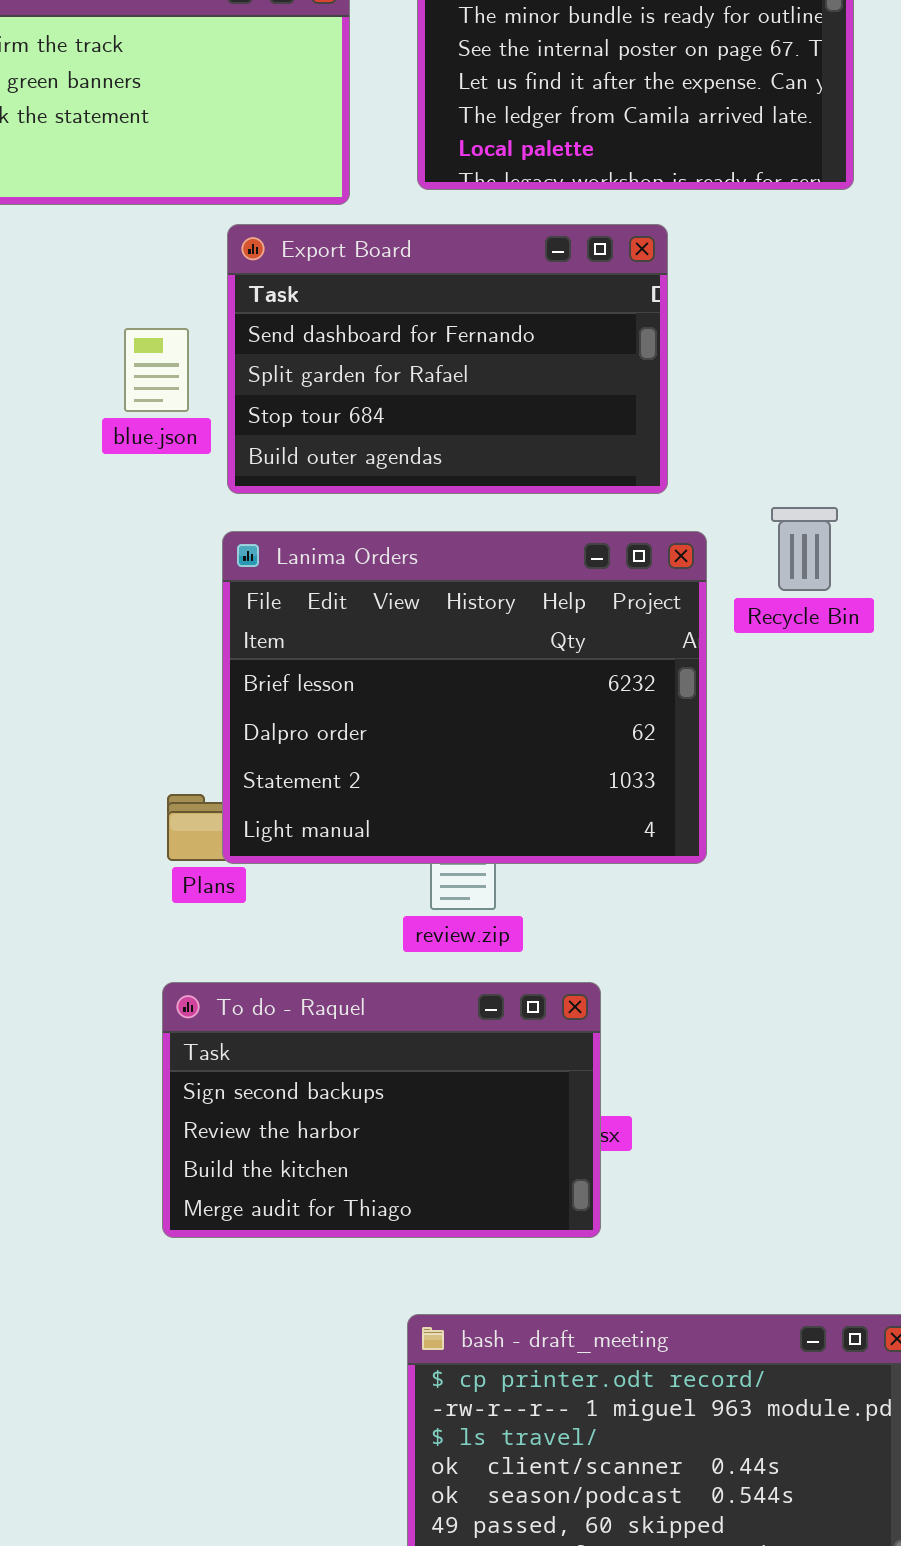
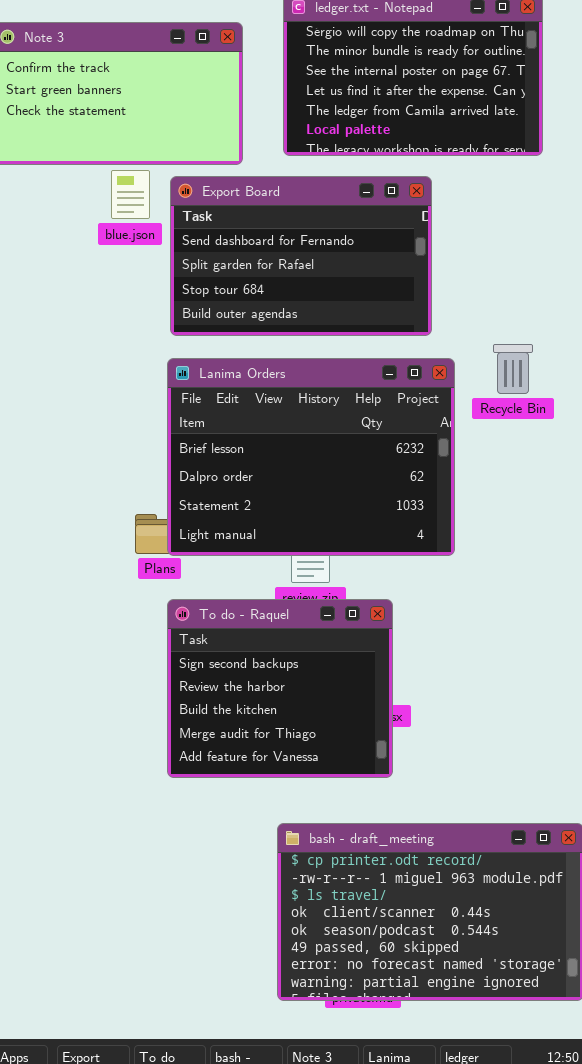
blue.json: [124,328,189,412] -> [111,170,150,219], moved
To do - Raquel: [162,982,601,1238] -> [167,599,393,778], resized

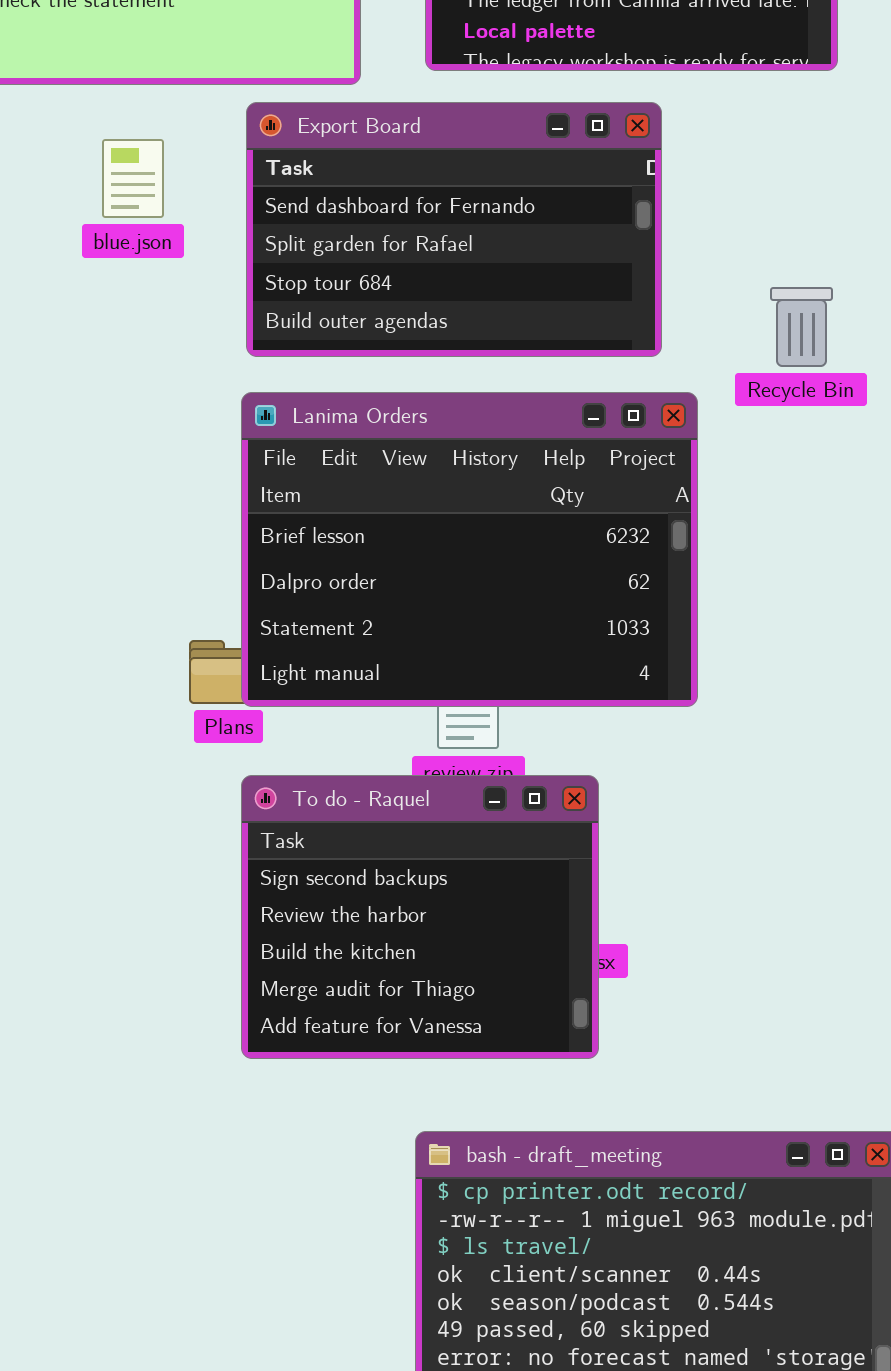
blue.json: [111,170,150,219] -> [102,139,164,218], moved
Recycle Bin: [493,344,533,394] -> [770,287,833,367], moved

